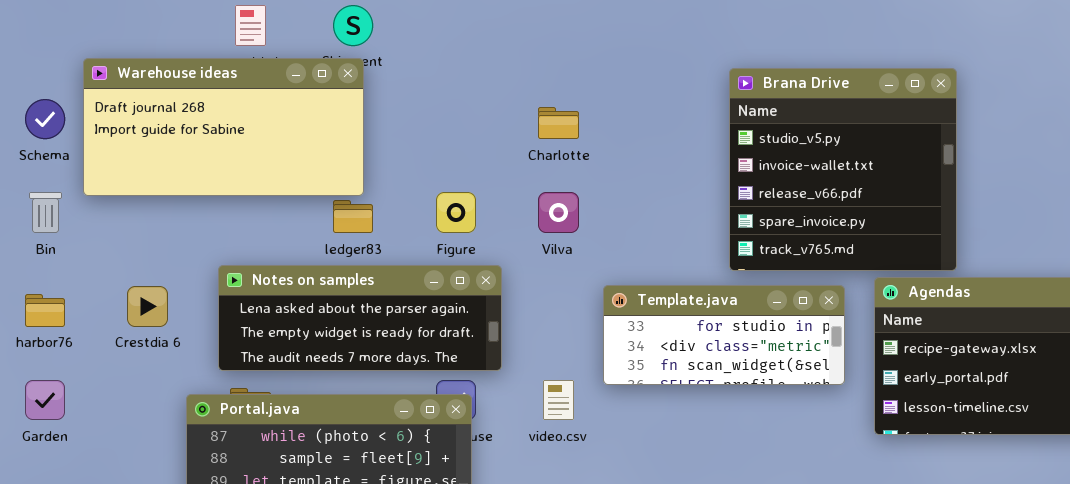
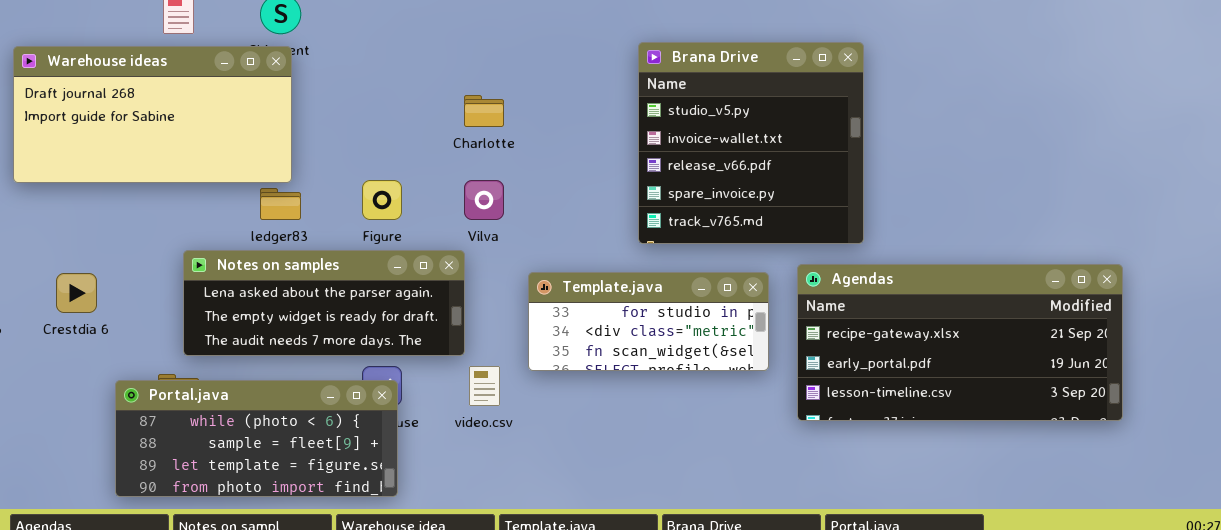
Brana Drive: [729,68,957,271] -> [638,42,864,244], moved
Notes on samples: [218,265,502,371] -> [183,250,465,356], moved

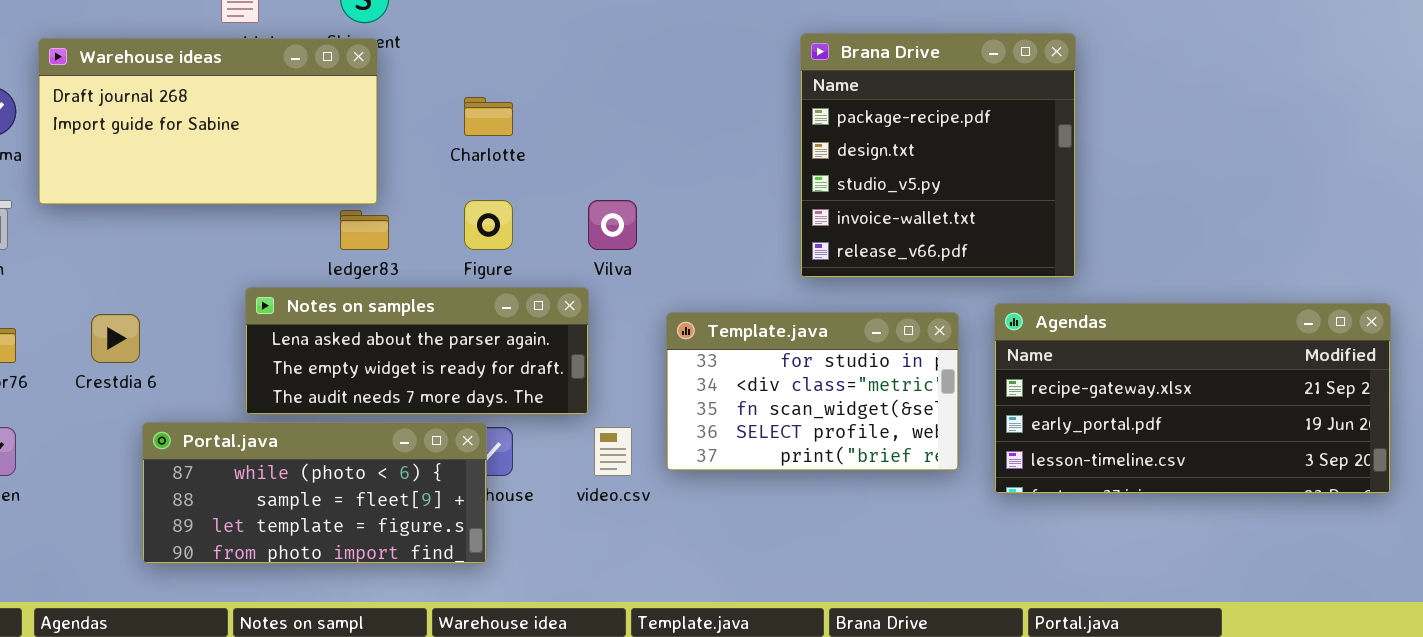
Brana Drive: [638,42,864,244] -> [800,33,1076,278], scrolled up 2 rows
Charlotte: [464,95,504,127] -> [464,97,513,136], moved
Template.java: [528,272,769,371] -> [666,312,959,471], resized
Portal.java: [115,380,398,497] -> [142,422,487,564], moved

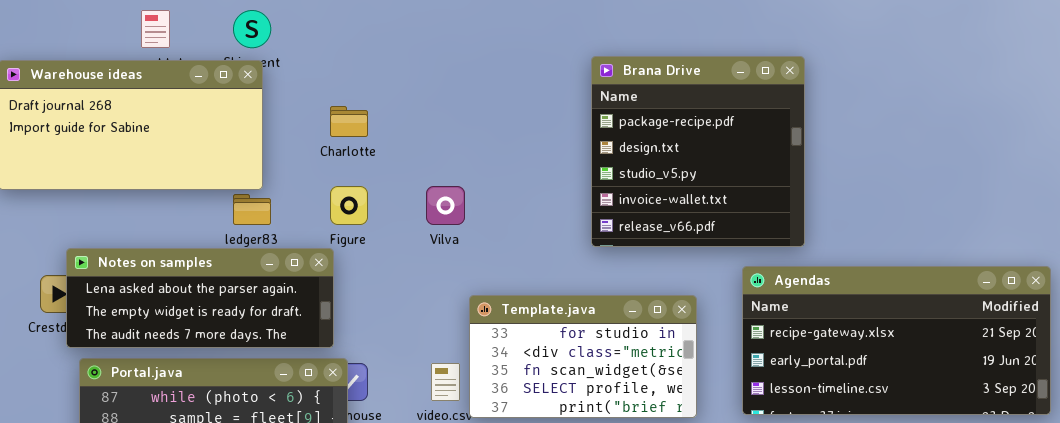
Notes on samples: [245,287,589,415] -> [66,248,334,348], moved
Template.java: [666,312,959,471] -> [469,295,697,418], moved

